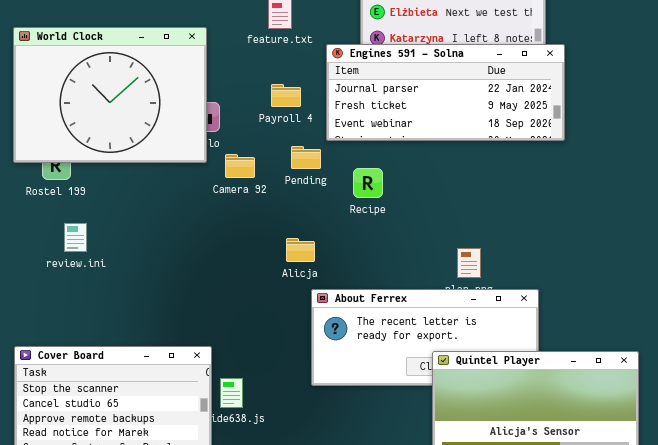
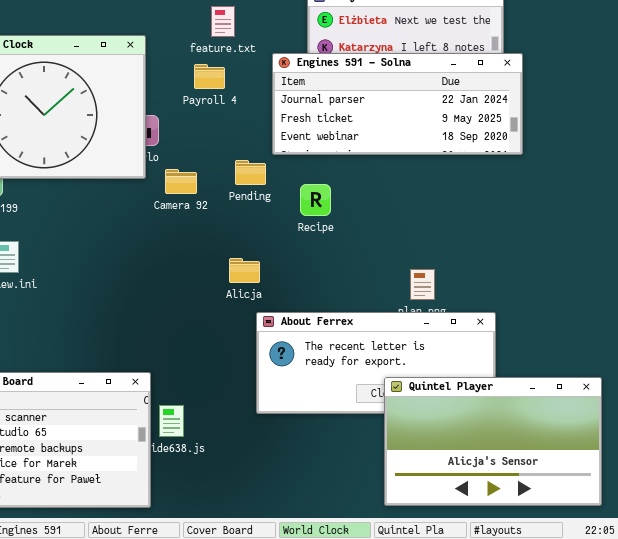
Payroll 4: [271,84,301,107] -> [194,64,225,89], moved

